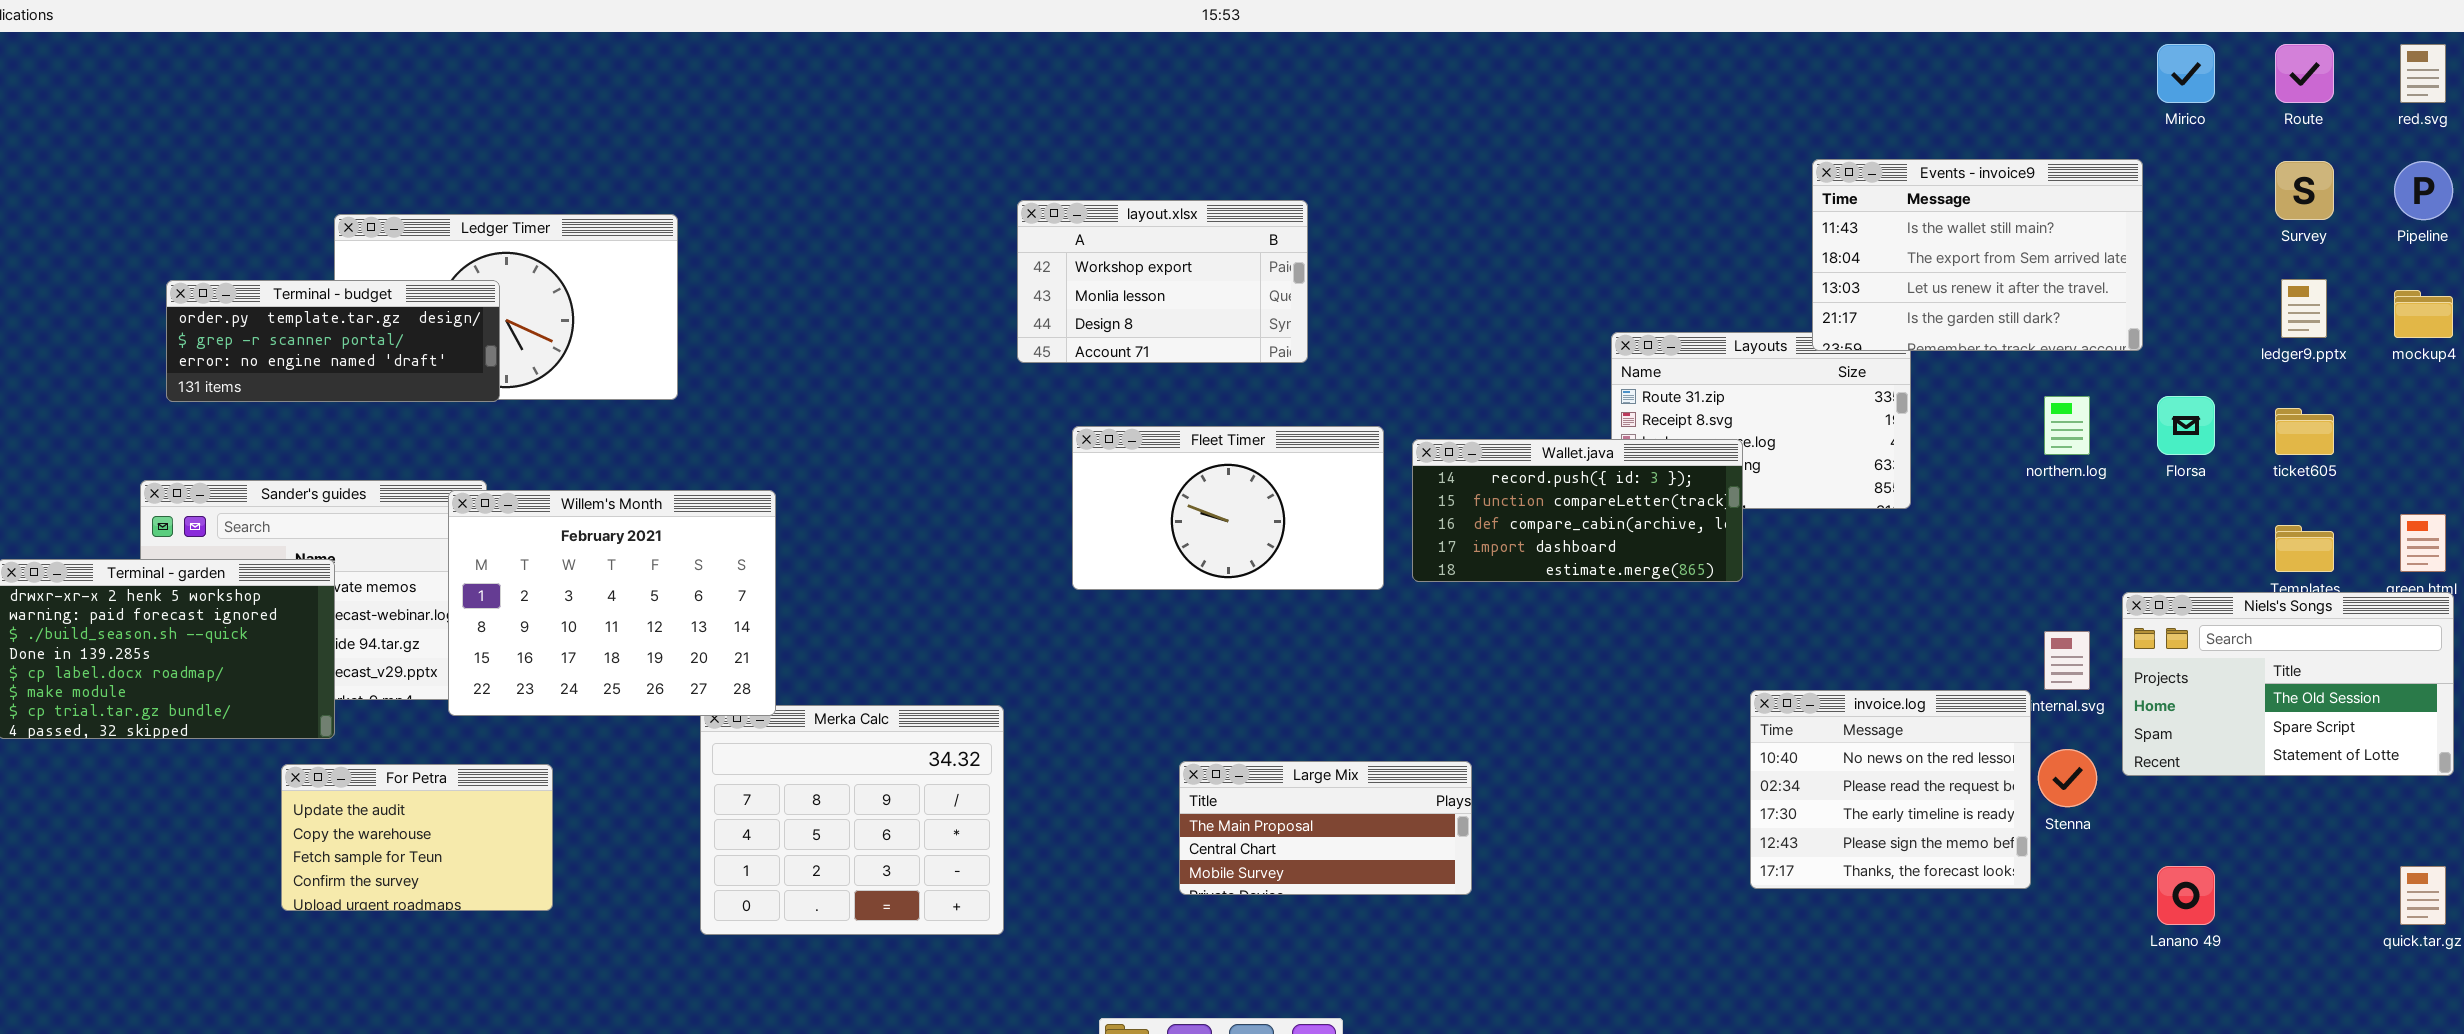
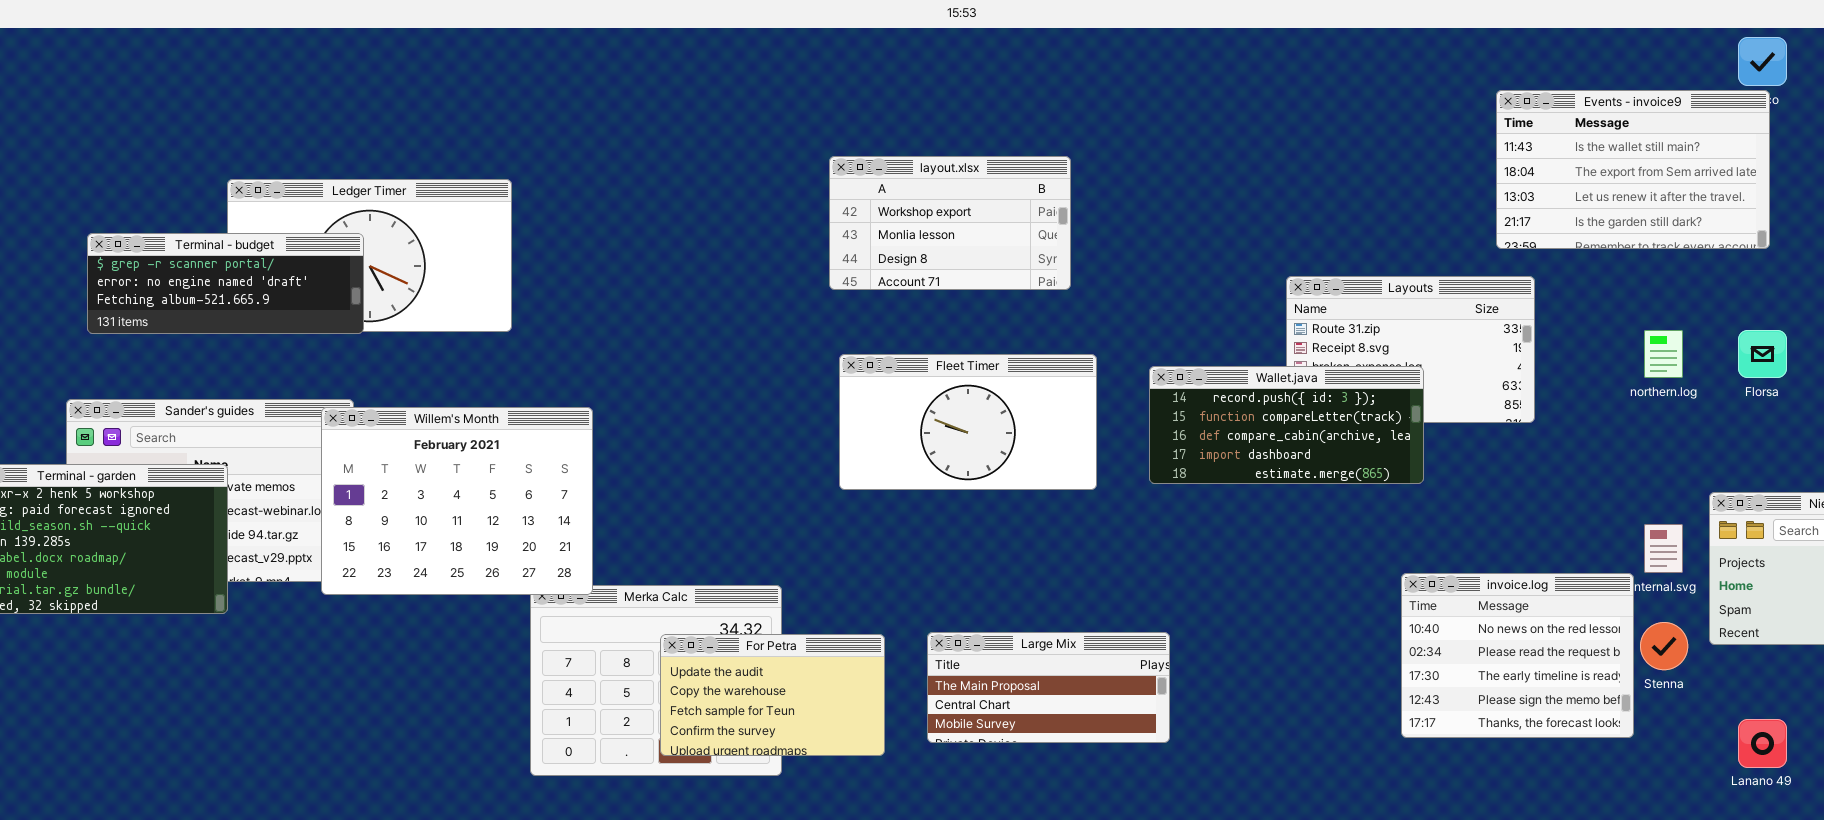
Events - invoice9: [1812,159,2143,351] -> [1496,90,1770,249], moved
layout.xlsx: [1017,200,1308,363] -> [829,156,1071,290], moved
Terminal - budget: [166,280,500,402] -> [87,233,364,334], scrolled down 1 row
Wallet.java: [1412,439,1743,582] -> [1149,366,1424,484], moved
For Petra: [281,764,553,911] -> [660,634,885,756], moved

